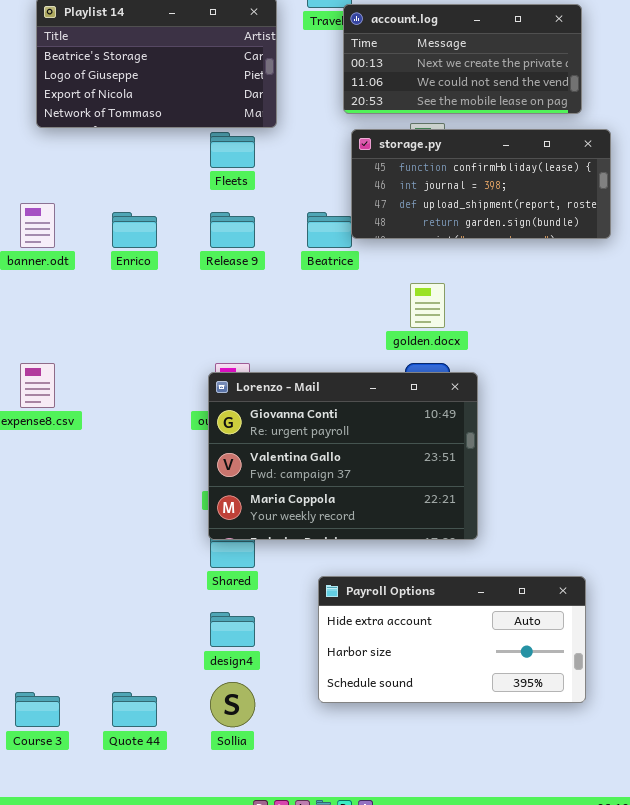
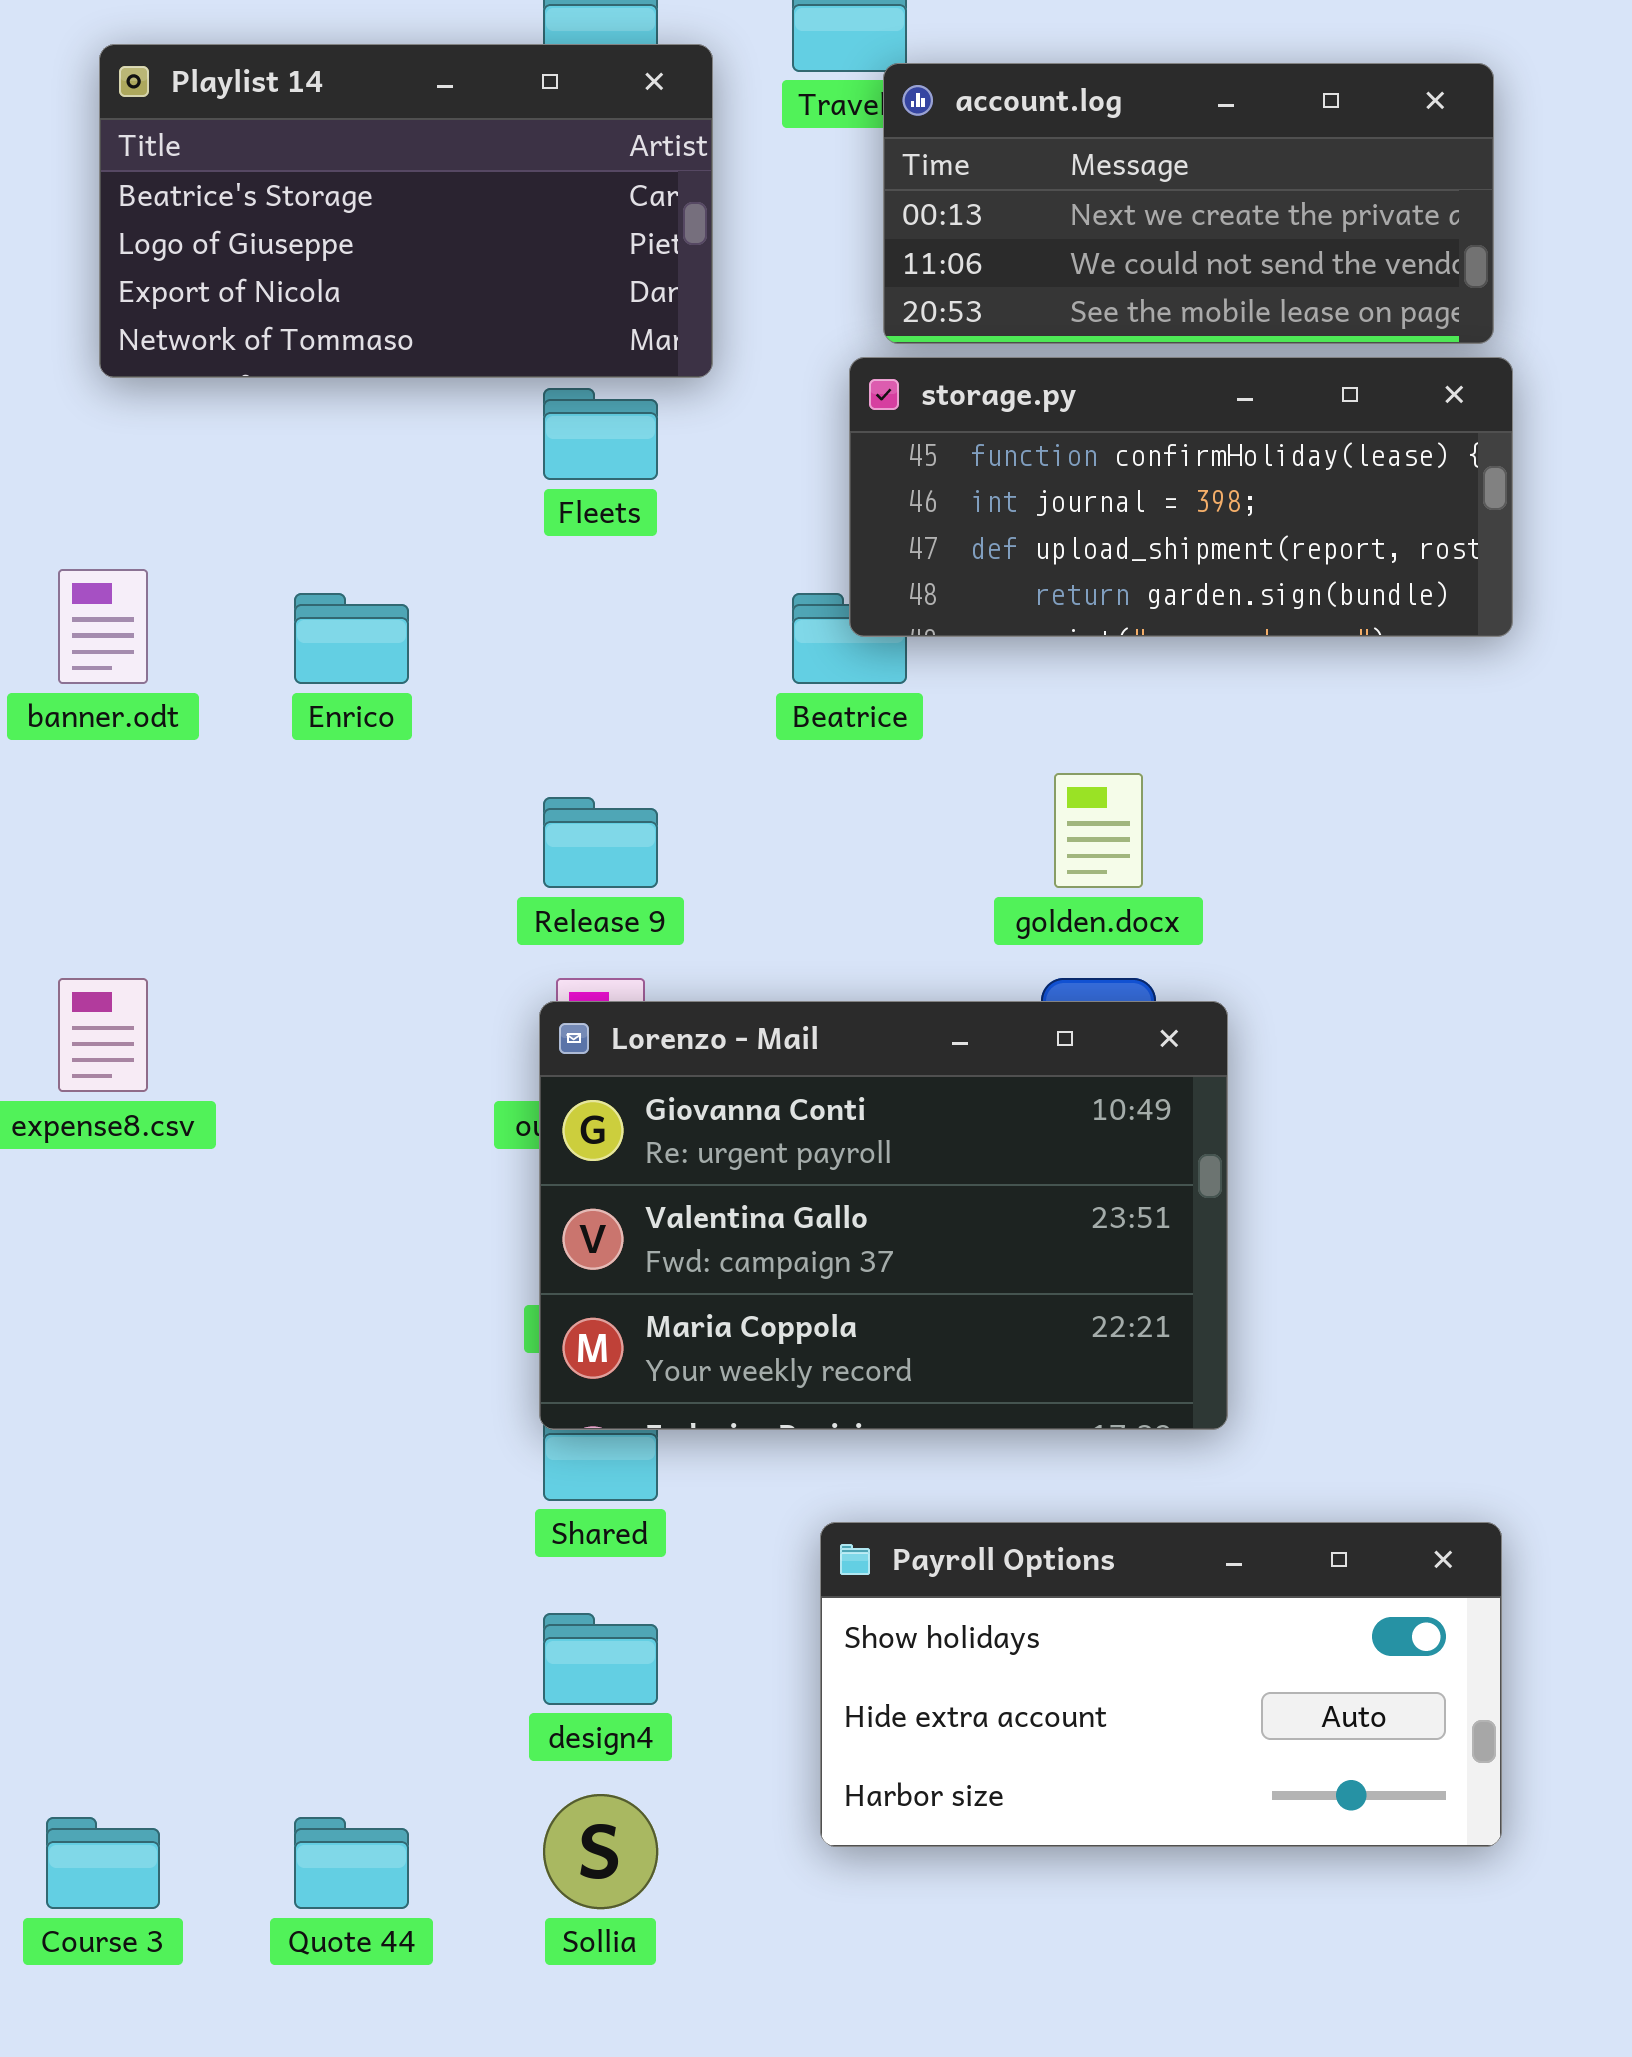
storage.py: [351,129,611,239] -> [849,357,1513,637], moved
Release 9: [210,212,255,248] -> [543,797,658,888], moved
Payroll Options: [318,576,586,703] -> [820,1522,1502,1847], scrolled up 1 row

